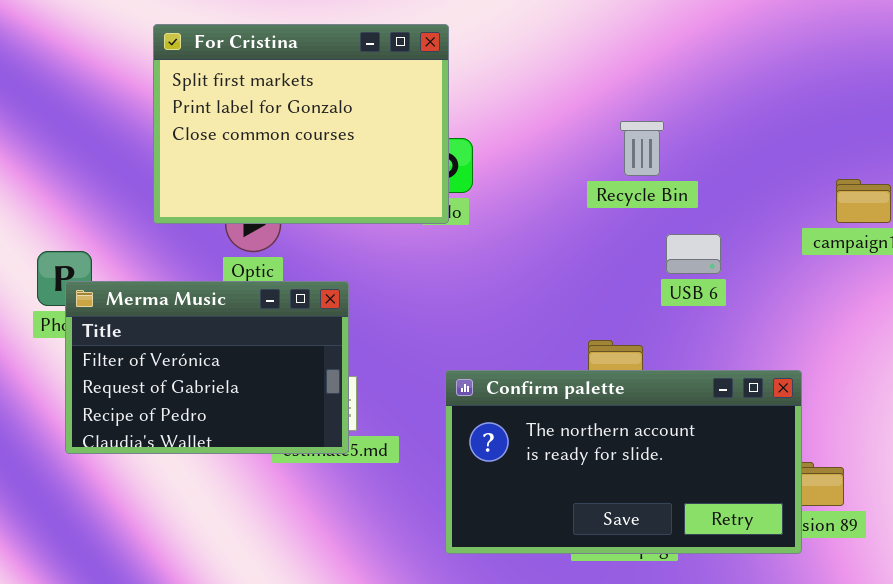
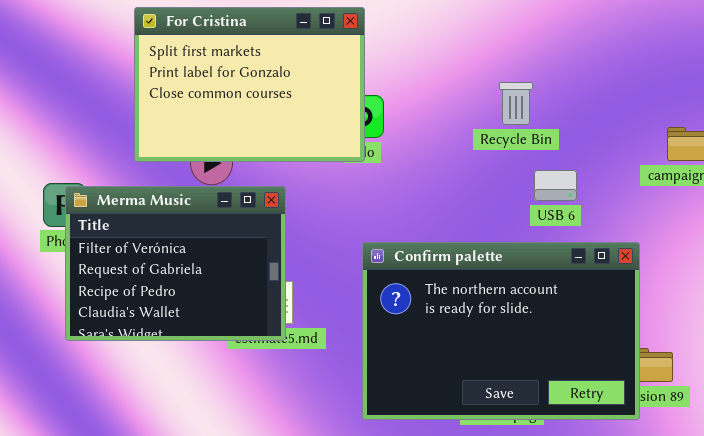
Merma Music: [65,281,349,454] -> [65,186,286,341], resized
Confirm palette: [445,370,802,554] -> [362,242,640,420], resized

